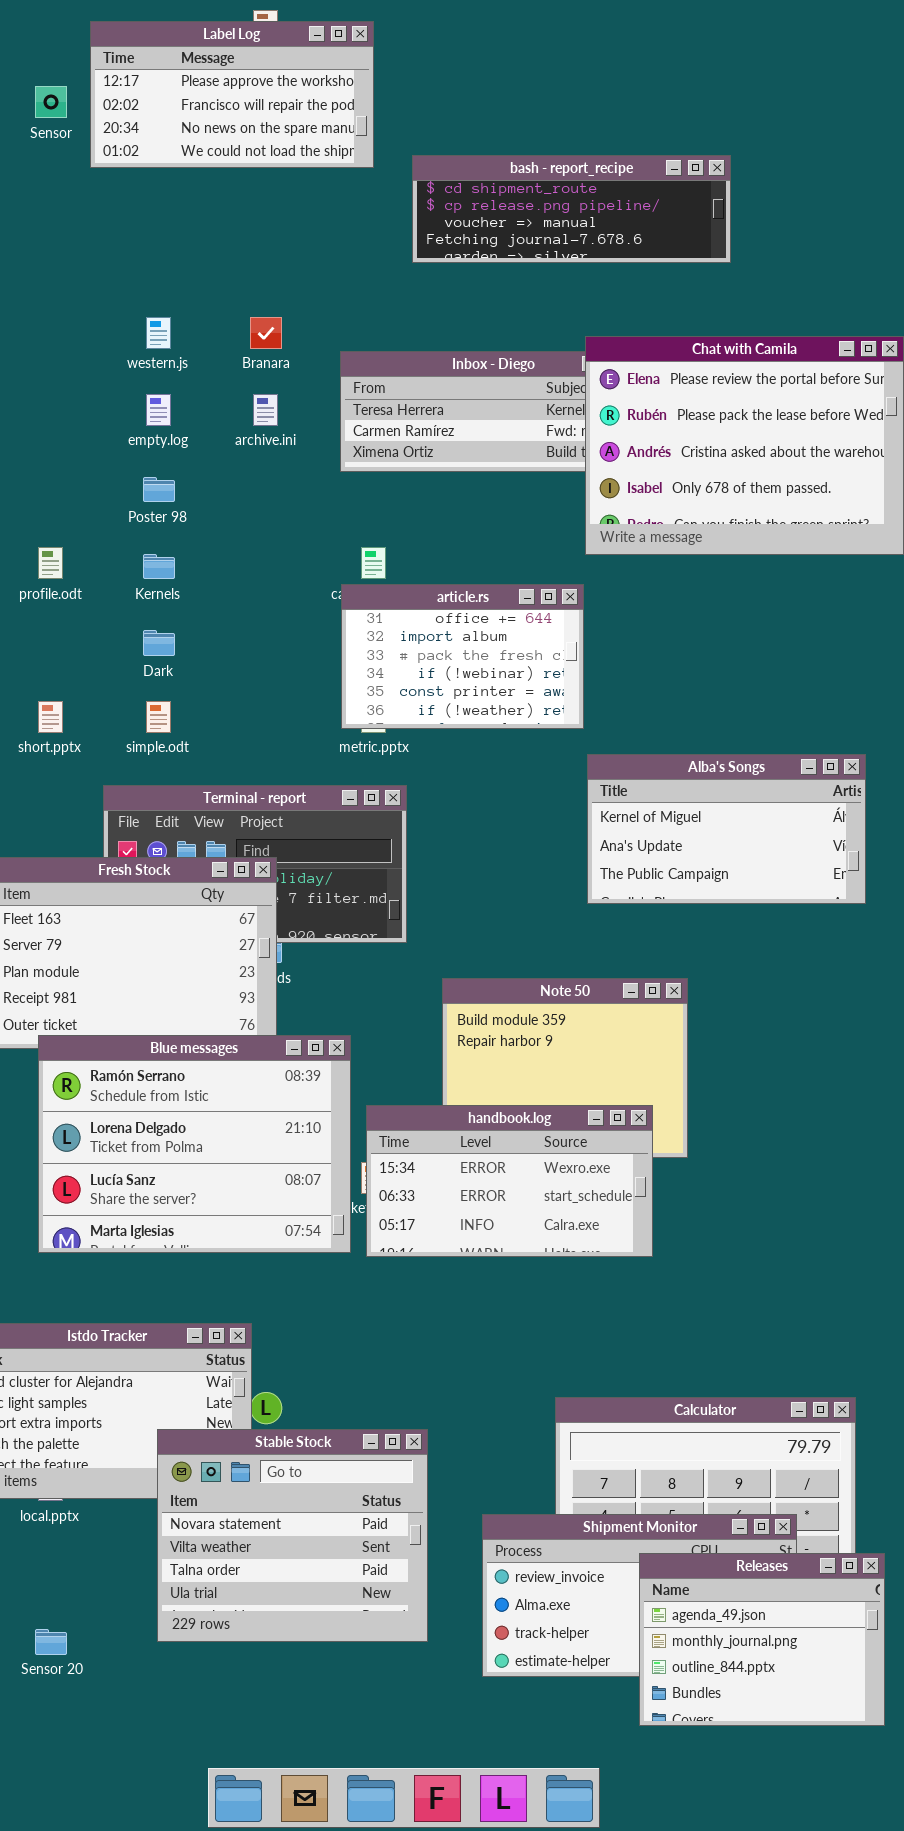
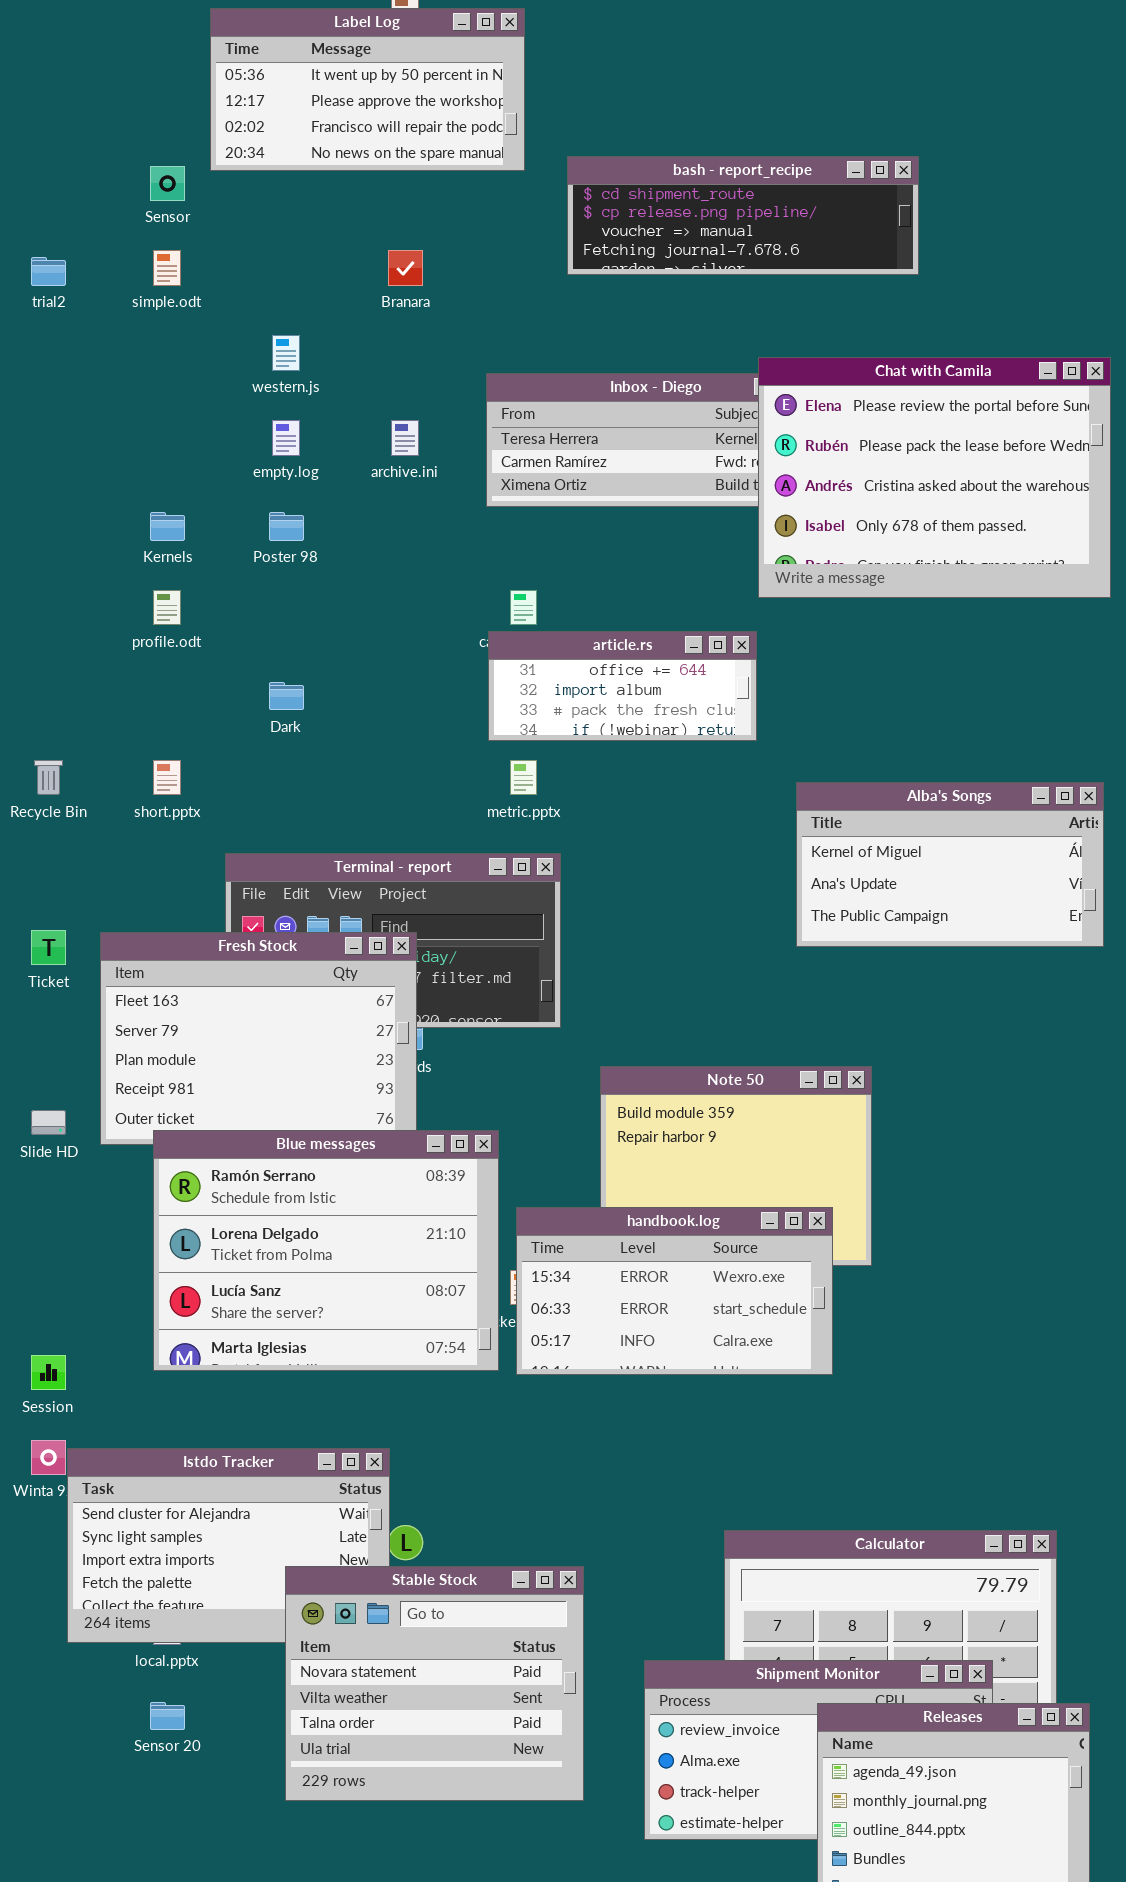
Label Log: [90,21,374,168] -> [210,8,525,171], scrolled up 1 row
Sensor: [35,86,67,118] -> [150,166,185,201], moved
Branara: [250,317,282,349] -> [388,250,423,286], moved
Kernels: [143,554,175,579] -> [150,512,185,541], moved
article.rs: [341,584,584,729] -> [488,631,757,741], resized
simple.odt: [146,701,171,733] -> [153,250,181,286], moved
Alba's Songs: [587,754,866,904] -> [796,782,1104,947], moved
Sensor 20: [35,1629,67,1655] -> [150,1702,185,1730], moved

